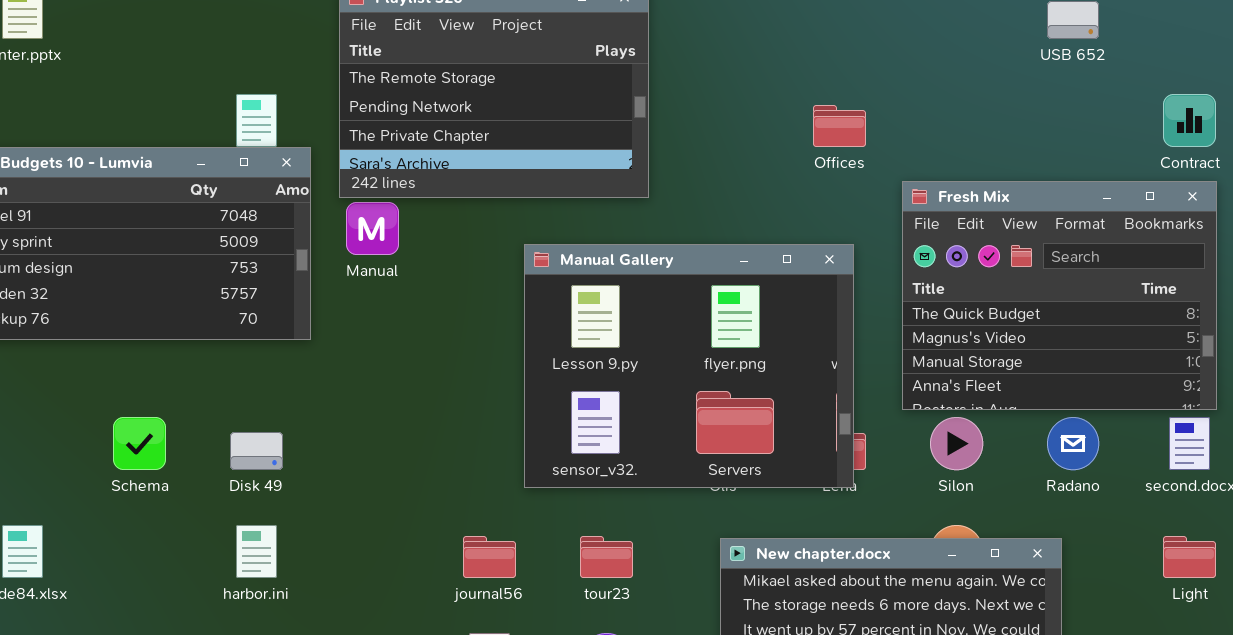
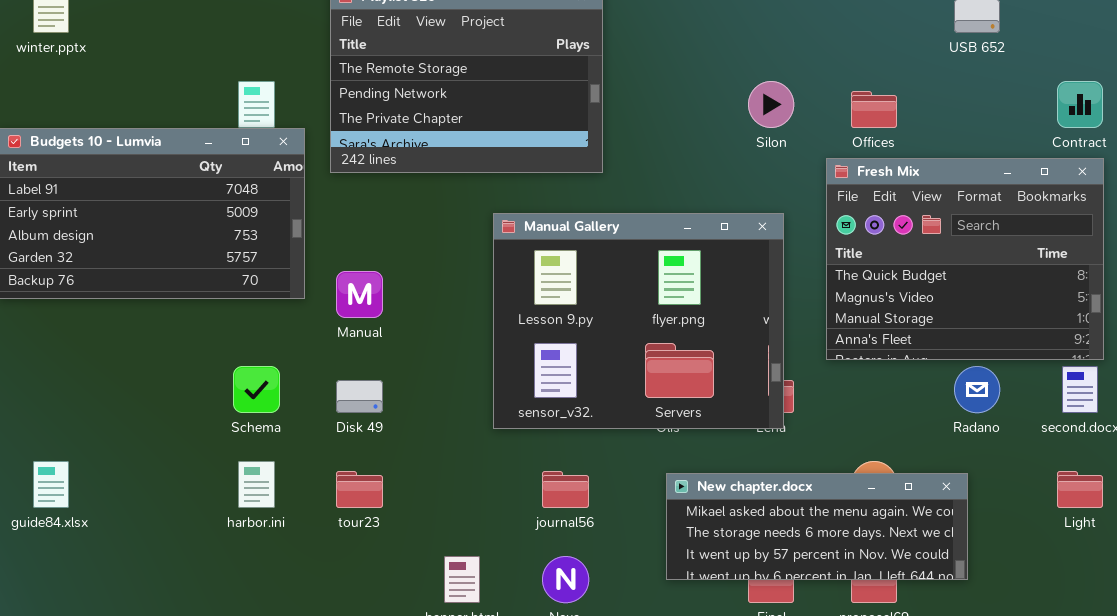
Offices: [813,105,866,147] -> [851,91,897,128], moved
Manual: [346,202,399,255] -> [336,271,383,318], moved
Schema: [113,417,166,470] -> [233,366,280,413], moved
Silon: [930,417,983,470] -> [748,81,794,128], moved
Disk 49: [230,432,283,470] -> [336,380,383,413], moved
journal56: [463,536,516,578] -> [542,471,589,508], moved
tour23: [580,536,633,578] -> [336,471,383,508], moved

